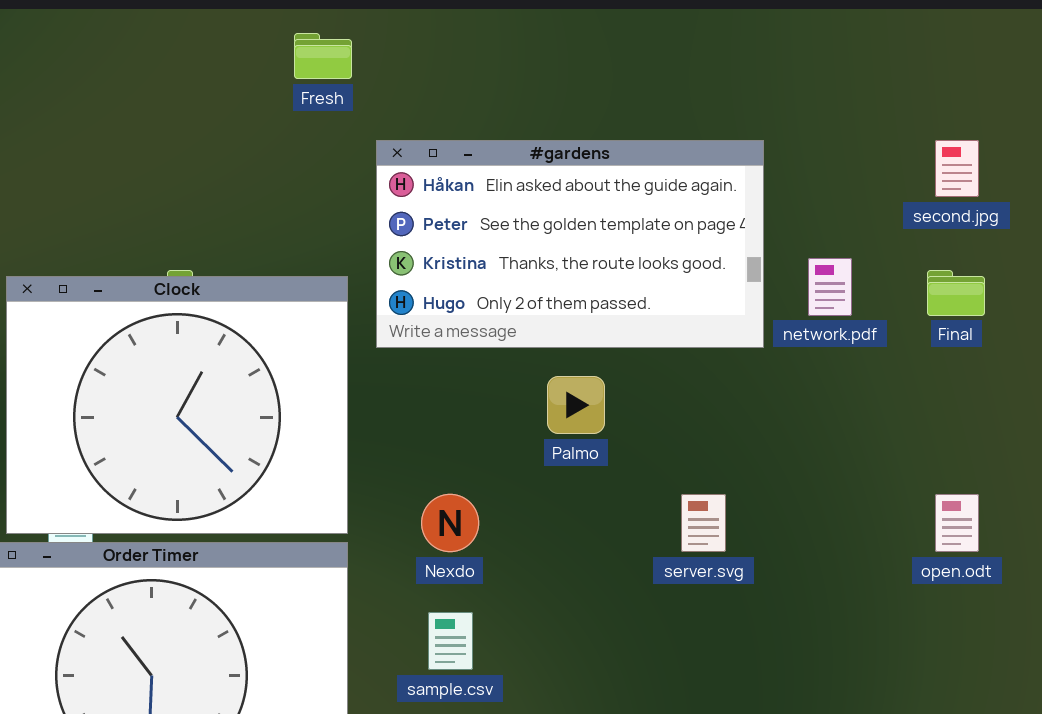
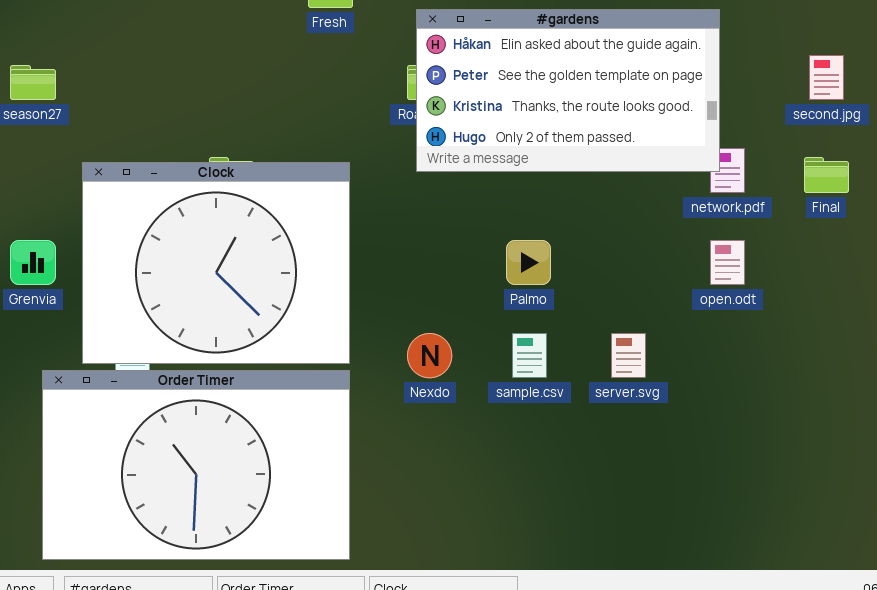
#gardens: [376,140,764,348] -> [416,9,720,172], moved
open.odt: [935,494,979,552] -> [710,240,745,285], moved
sample.csv: [428,612,473,670] -> [512,333,547,378], moved

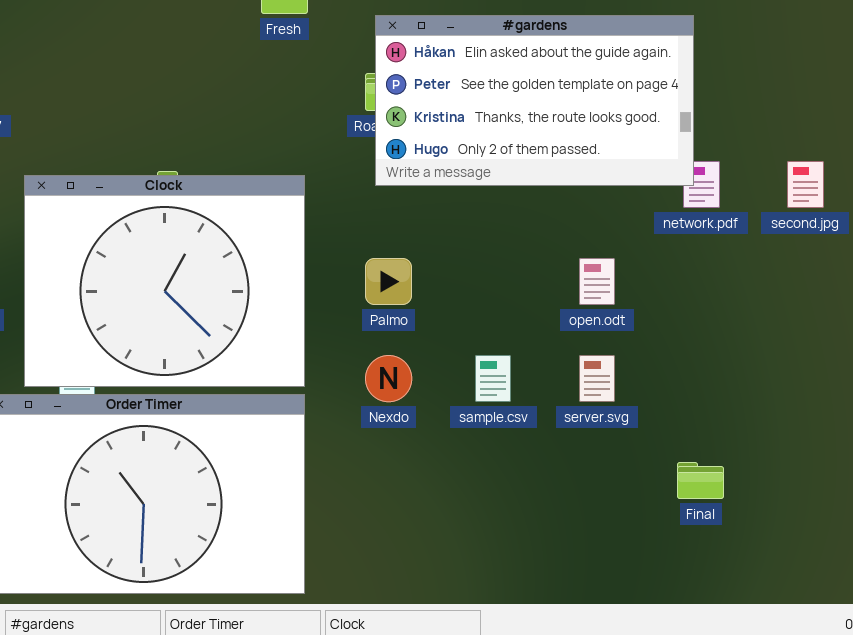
second.jpg: [809,55,844,100] -> [787,161,824,208], moved
Final: [804,157,849,193] -> [677,462,724,499], moved
Palmo: [506,240,551,285] -> [365,258,412,305], moved
open.odt: [710,240,745,285] -> [579,258,615,305], moved

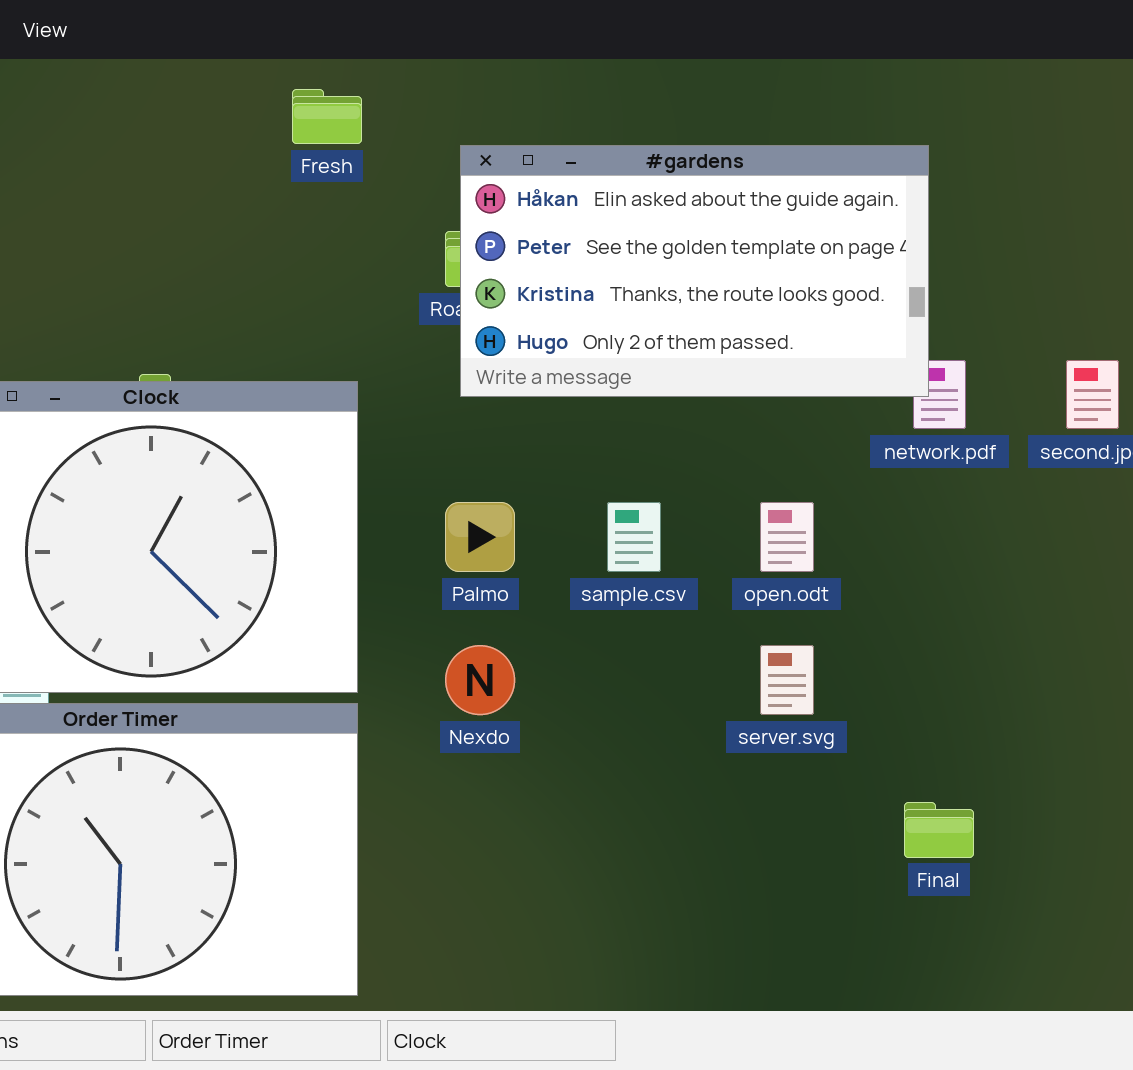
sample.csv: [475,355,511,402] -> [607,502,661,572], moved

